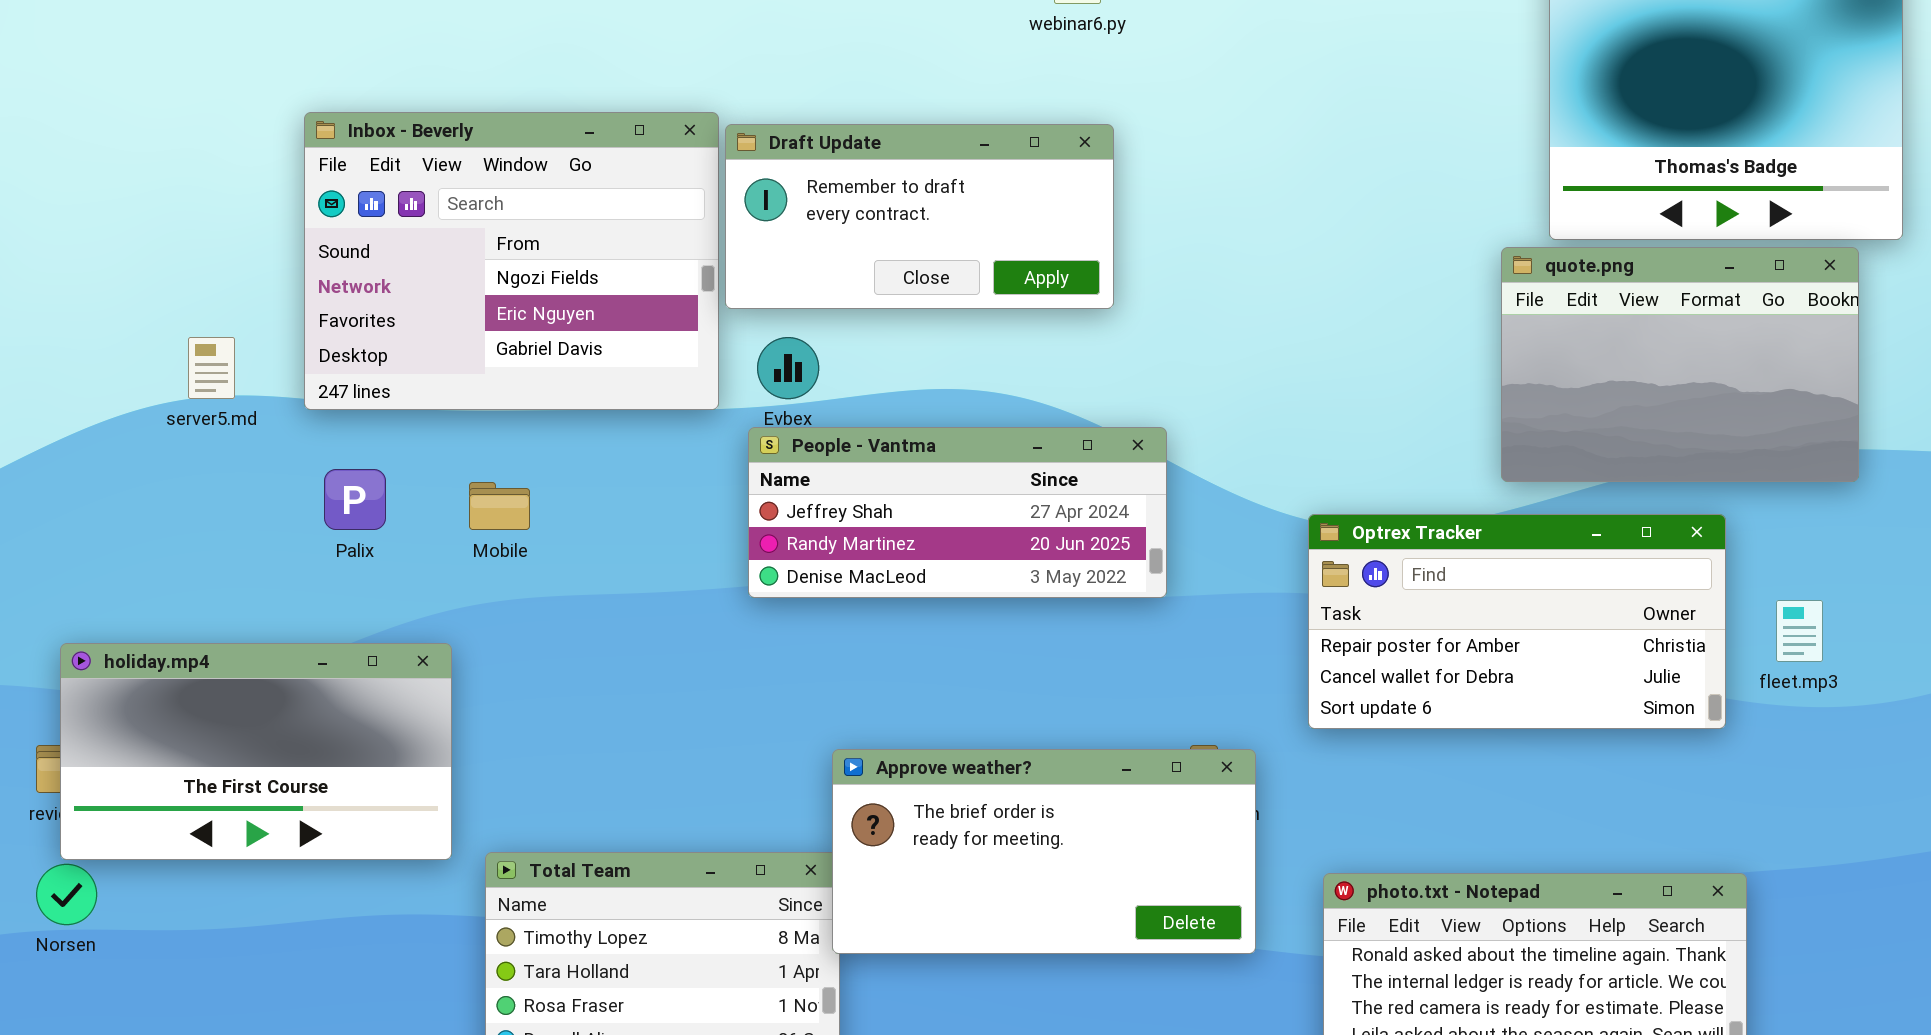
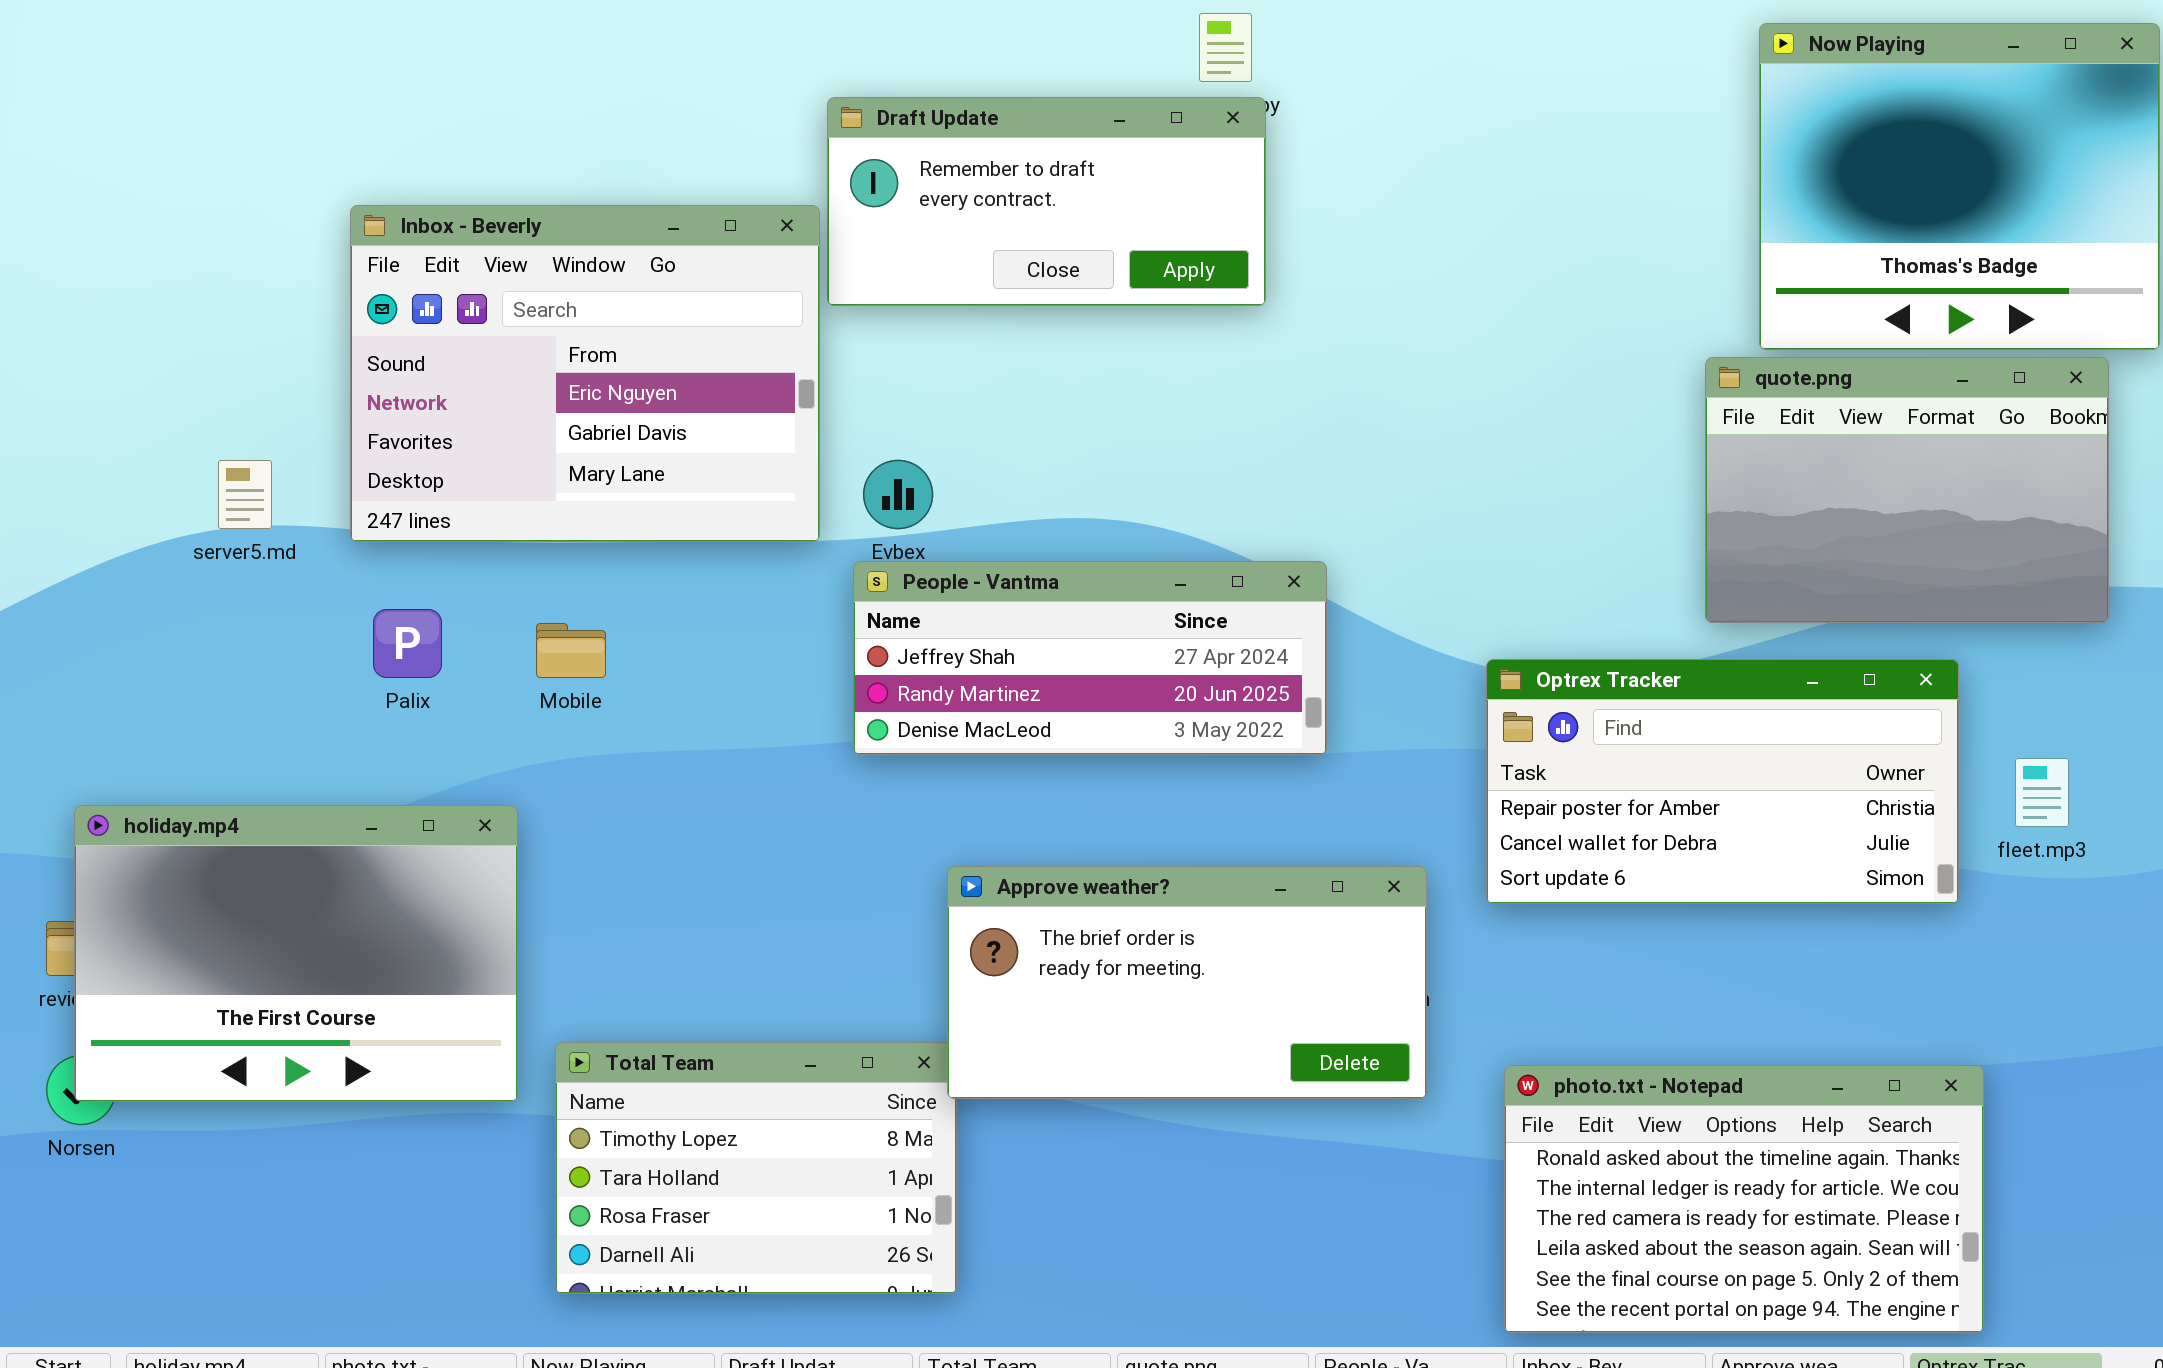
Inbox - Beverly: [304,112,719,410] -> [350,205,820,542], scrolled down 1 row
Draft Update: [725,124,1114,309] -> [827,97,1266,306], moved
holiday.mp4: [60,643,452,860] -> [74,805,518,1102], resized
Approve weather?: [832,749,1256,954] -> [947,866,1427,1099], moved

